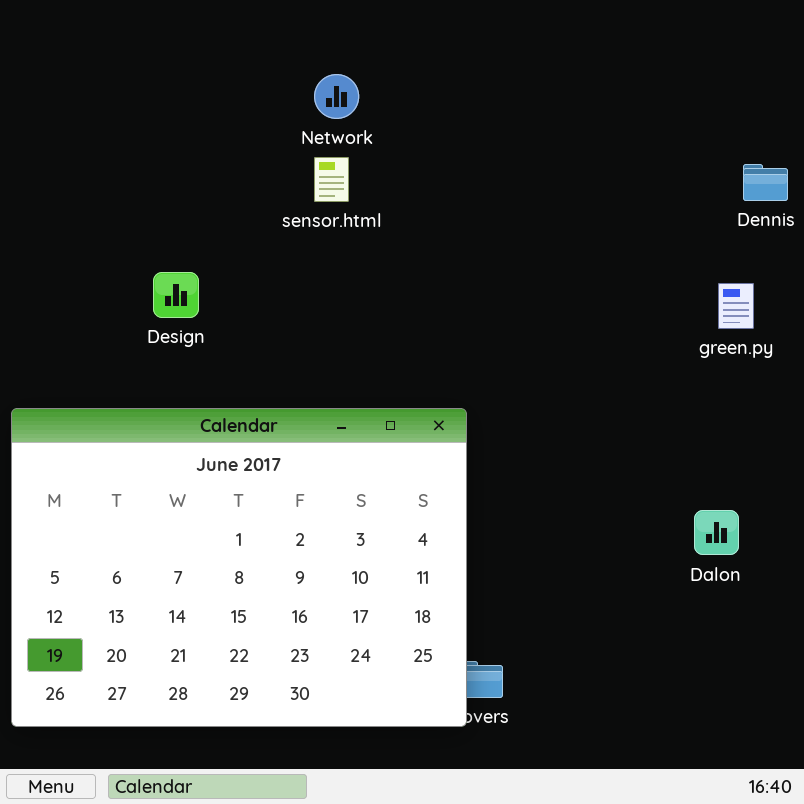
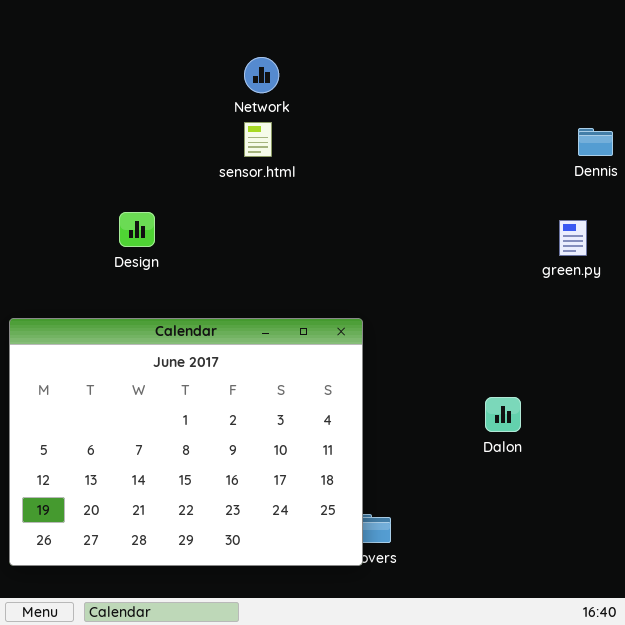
Dalon: [694,510,739,555] -> [485,397,521,432], moved

